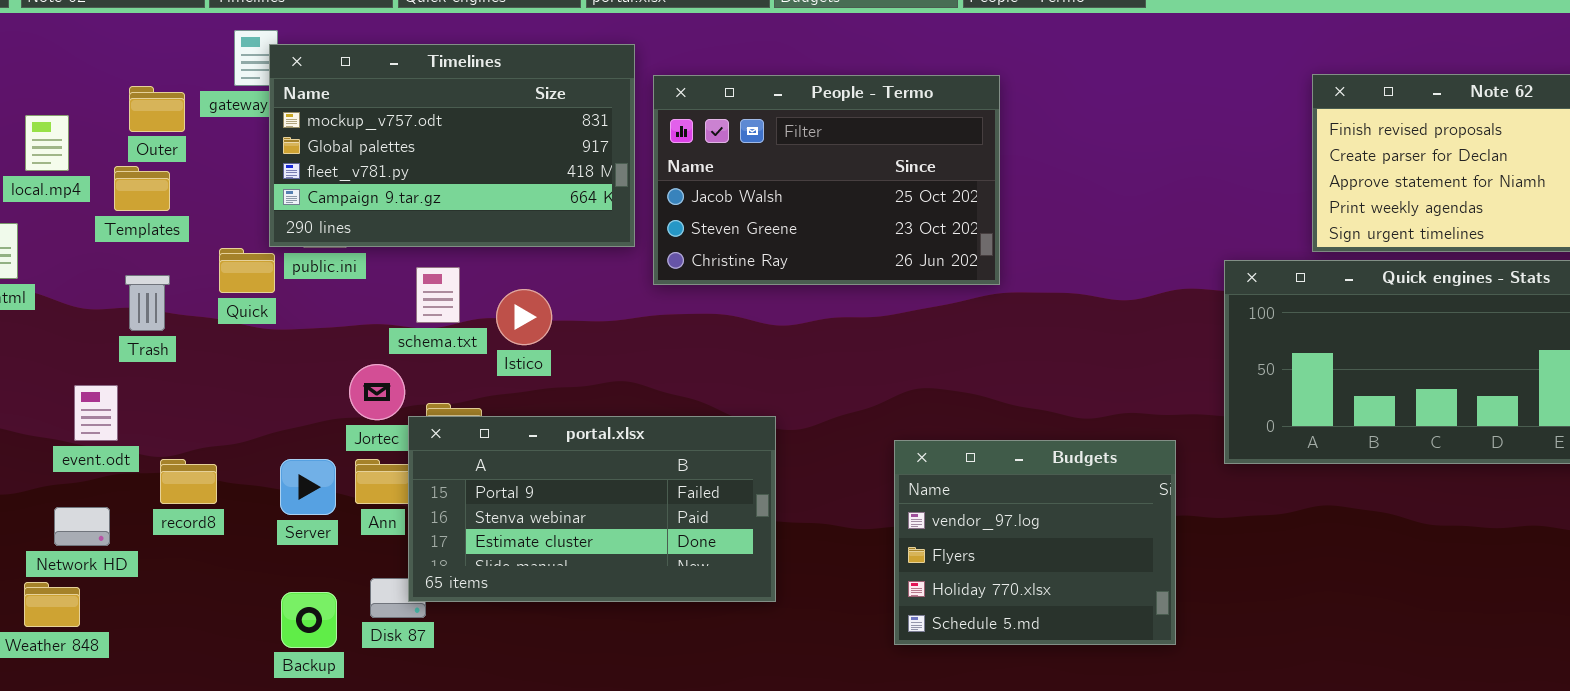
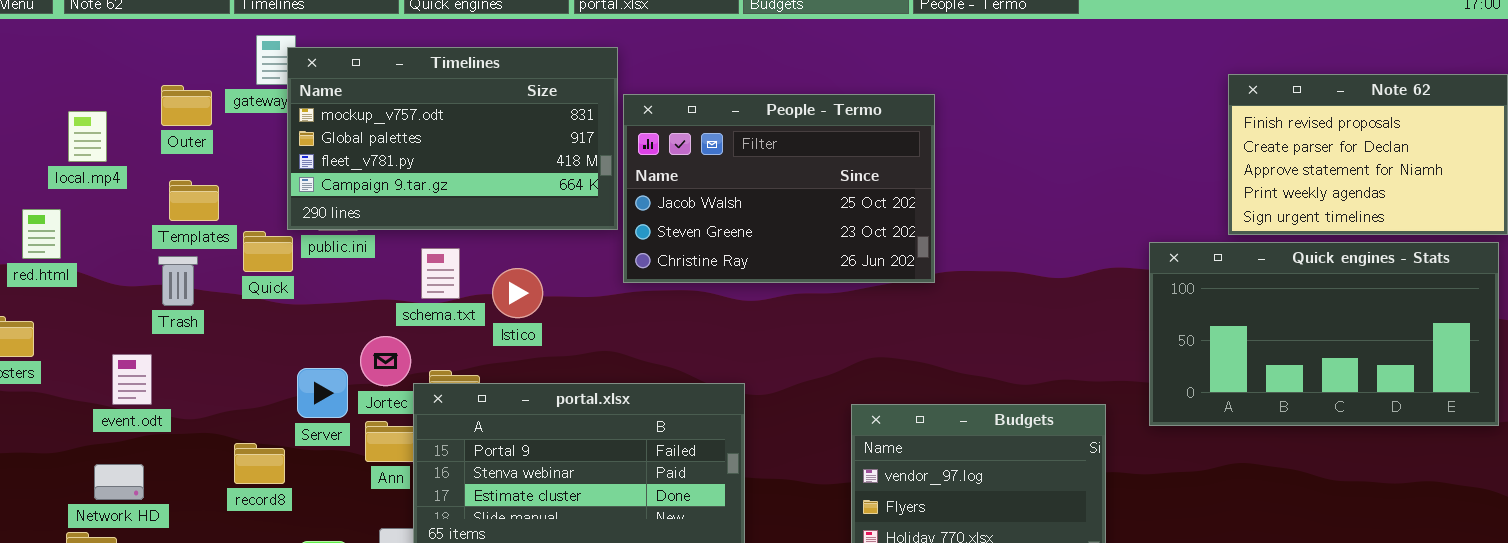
People - Termo: [653,75,1000,285] -> [623,94,935,283], moved
Templates: [114,166,170,211] -> [169,180,219,221], moved
record8: [160,459,217,504] -> [234,443,285,484], moved
Server: [280,459,336,515] -> [297,368,348,418], moved

